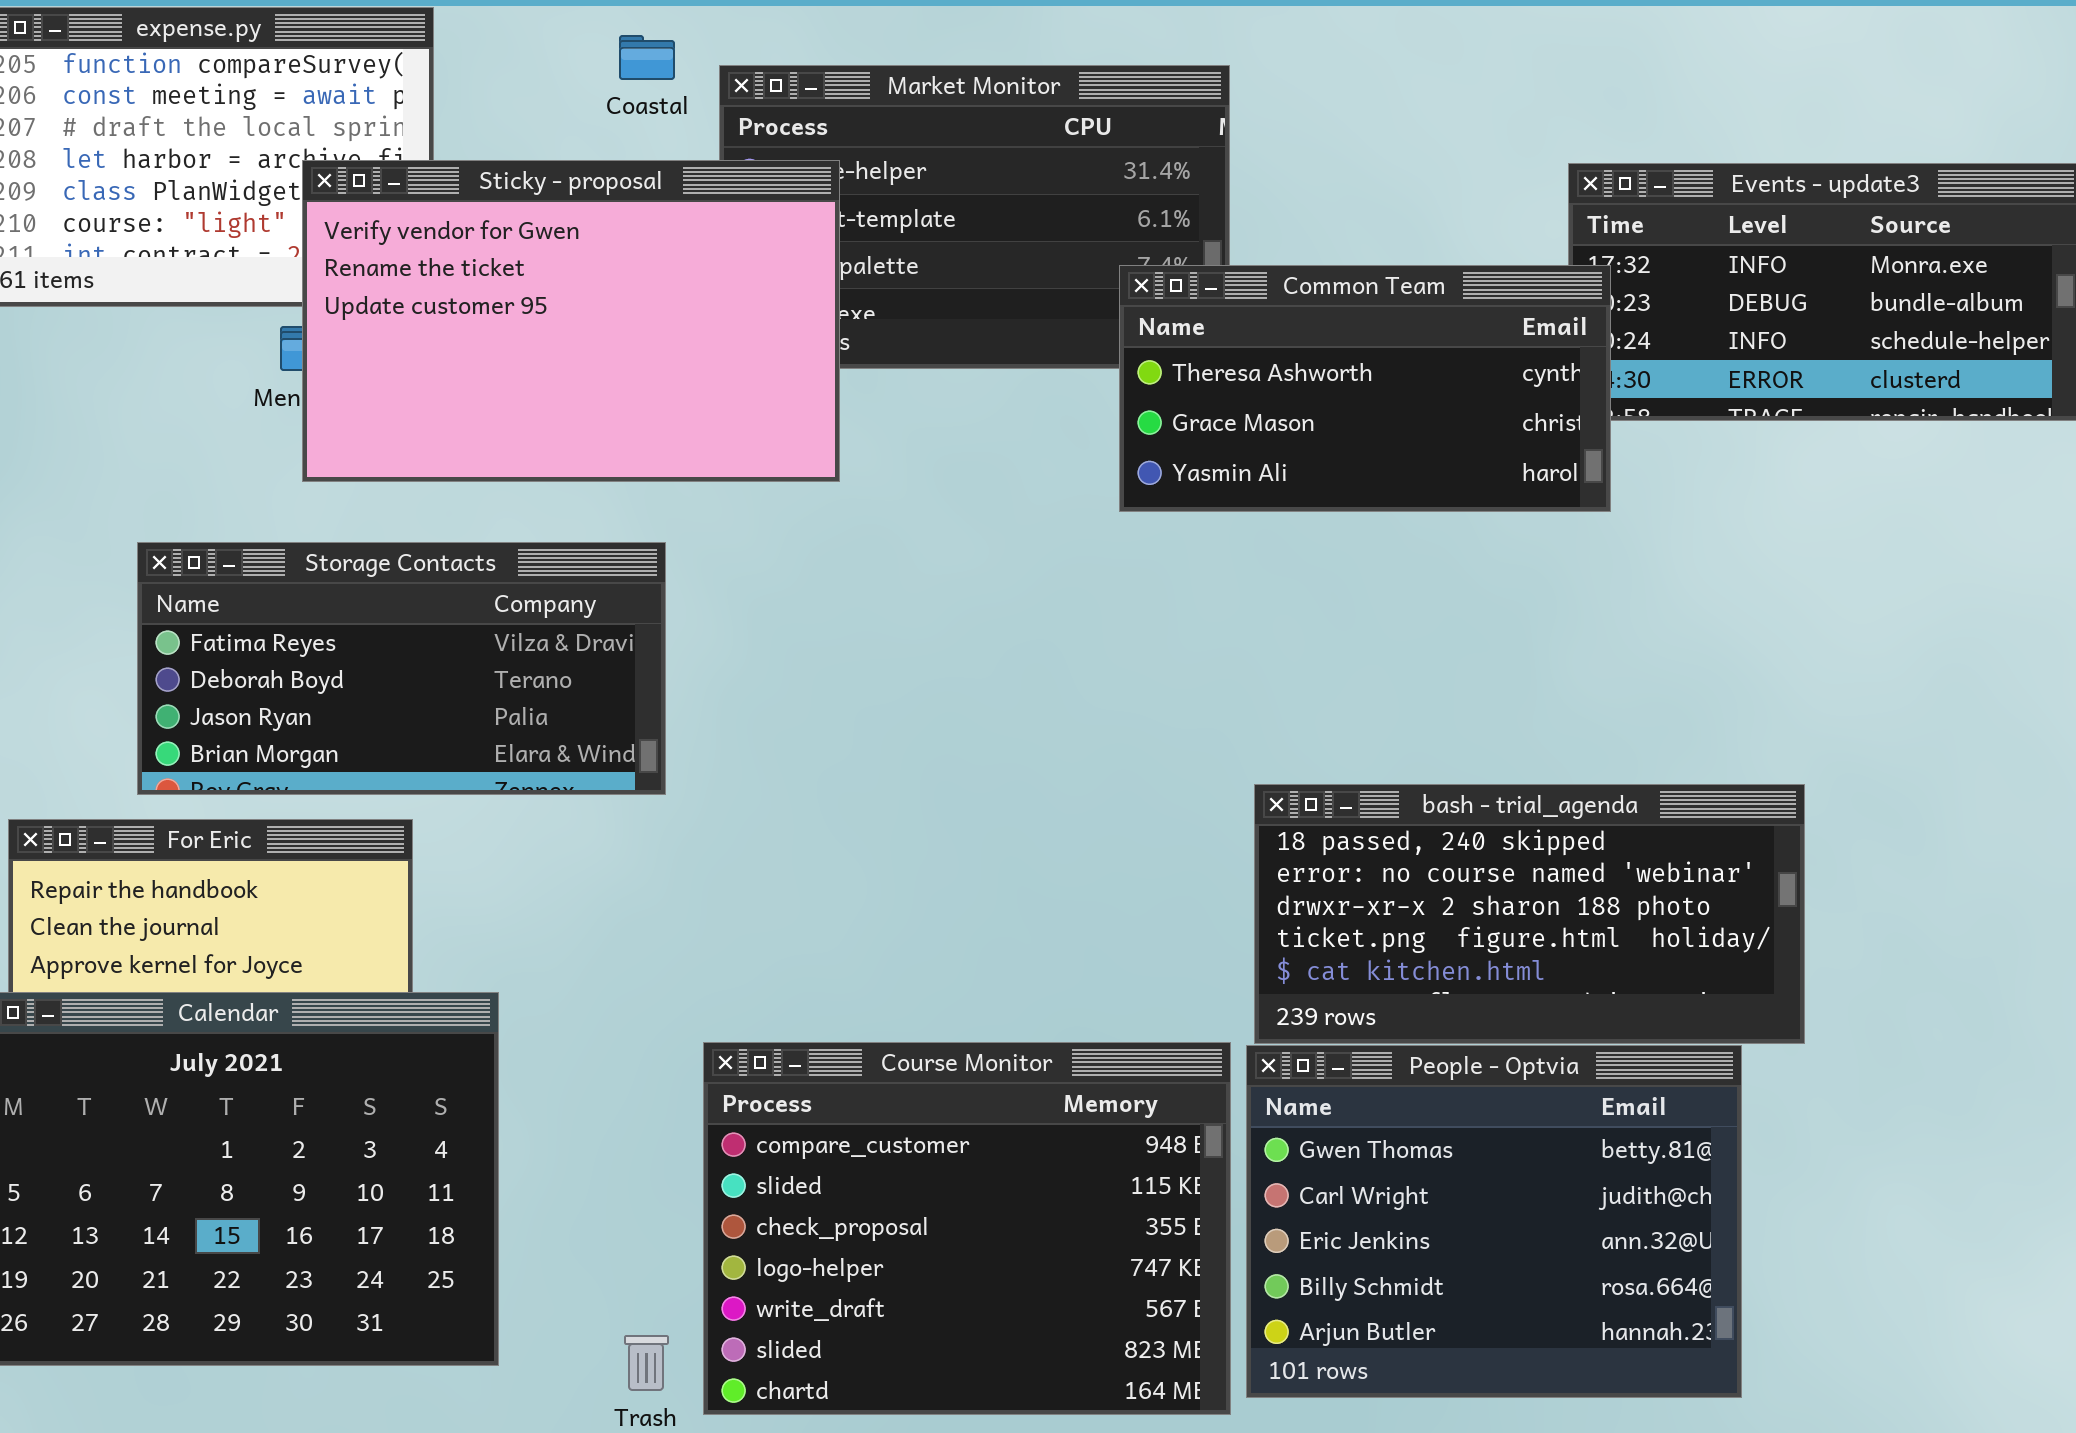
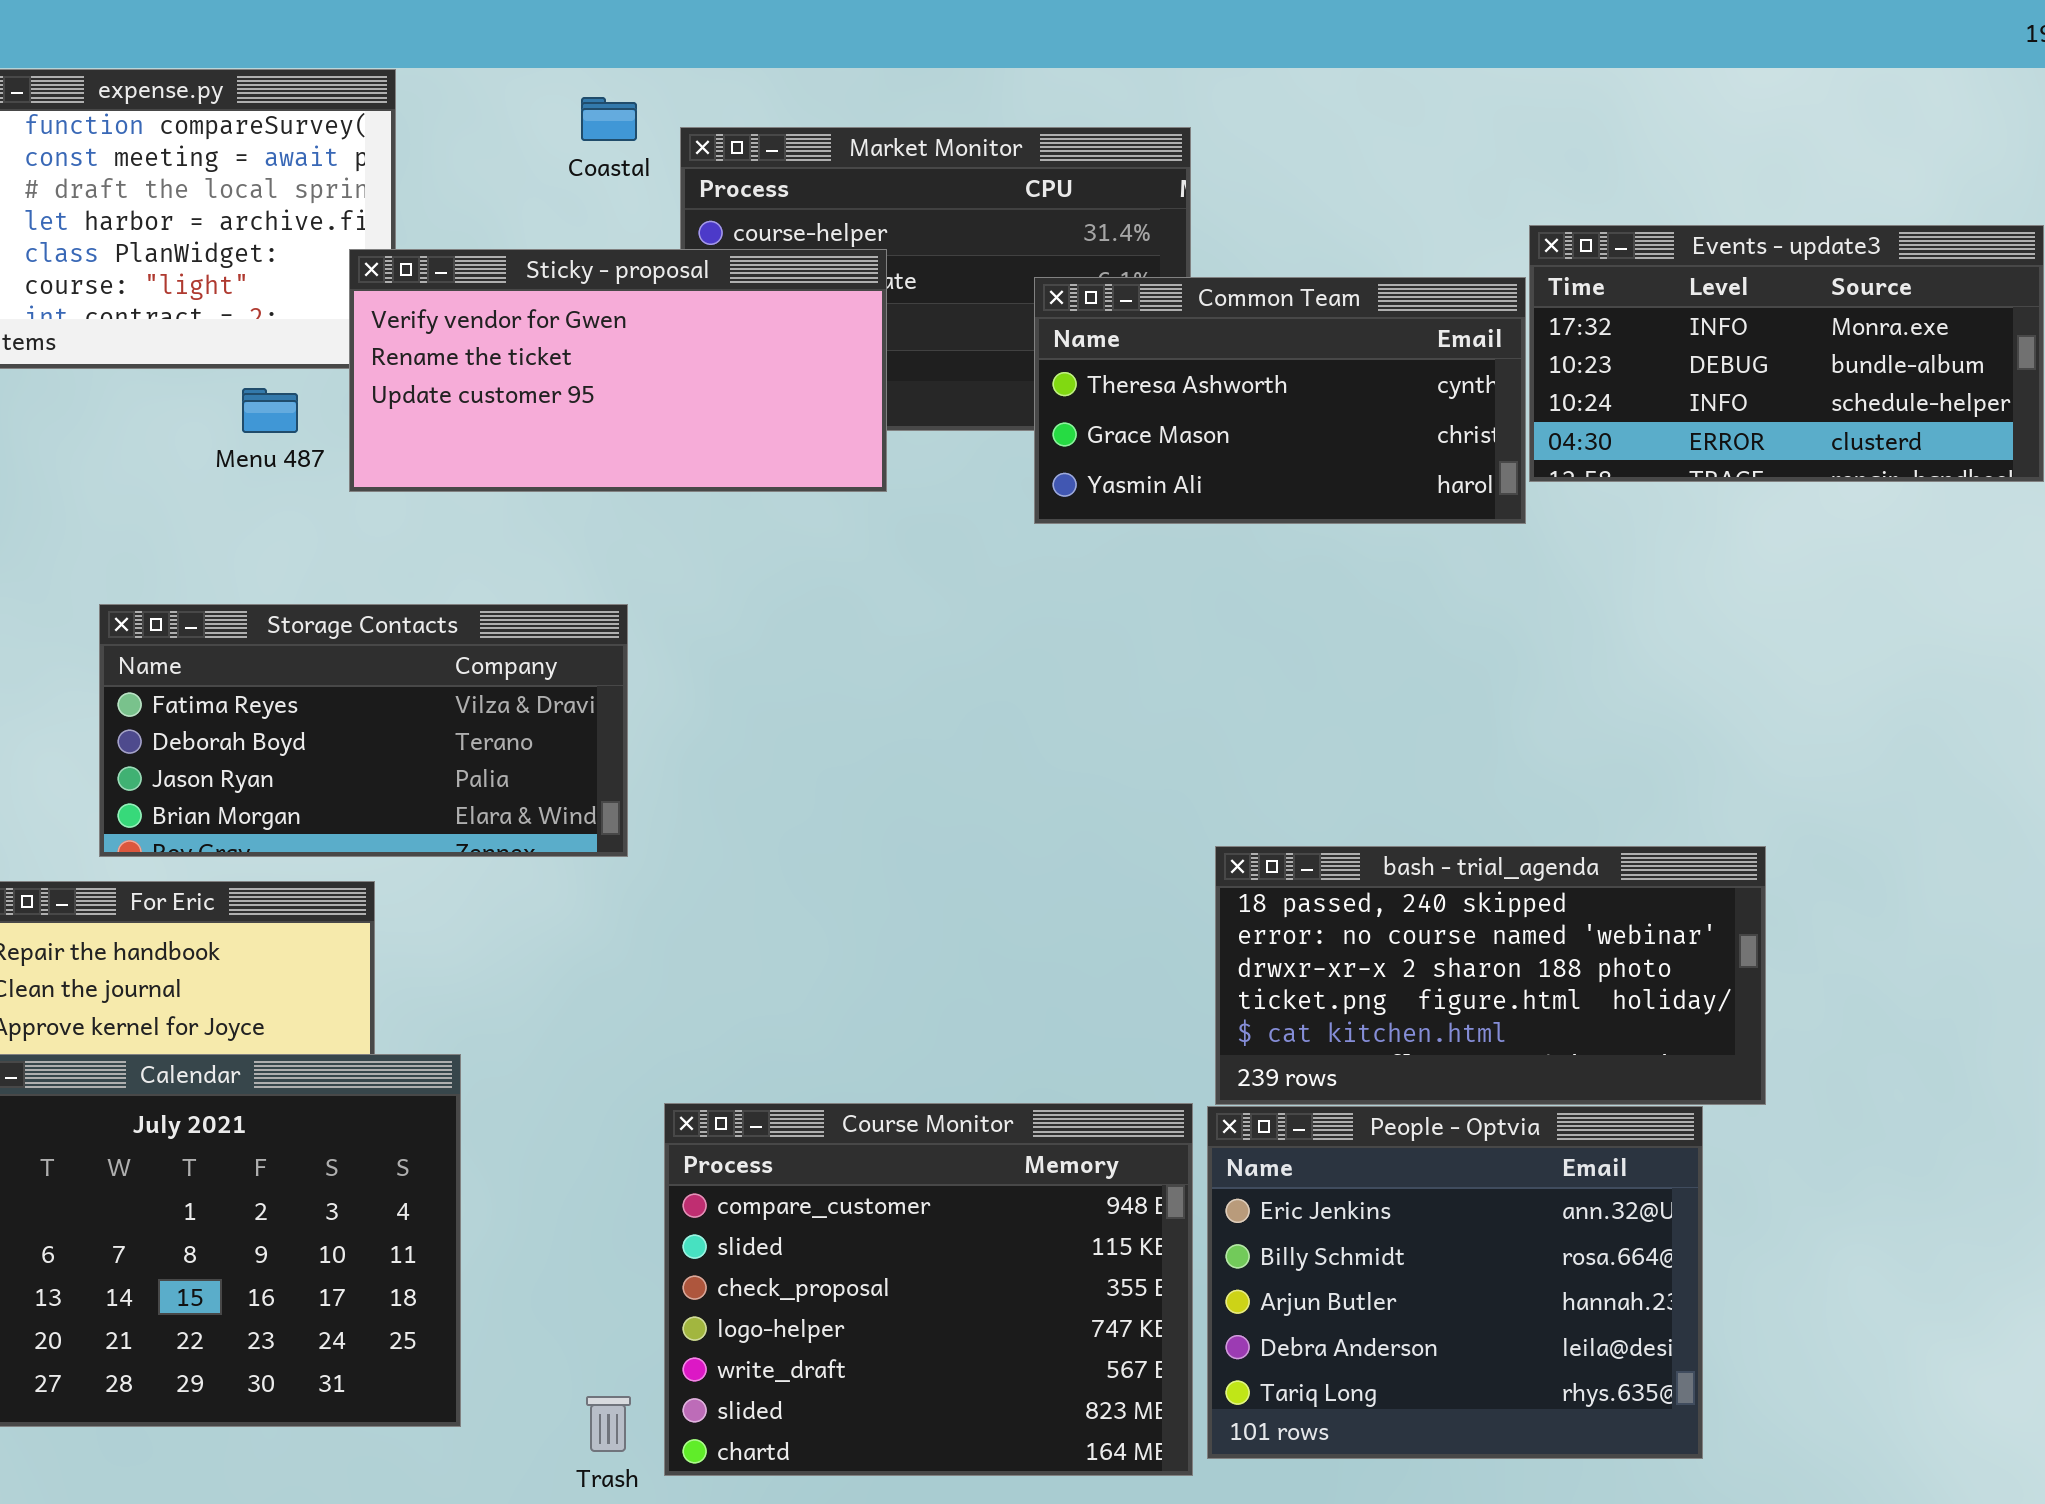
Sticky - proposal: [302,160,840,482] -> [349,249,887,492], moved, resized
Common Team: [1119,265,1611,512] -> [1034,277,1526,524], moved
People - Optvia: [1246,1045,1742,1398] -> [1207,1106,1703,1459], scrolled down 2 rows

